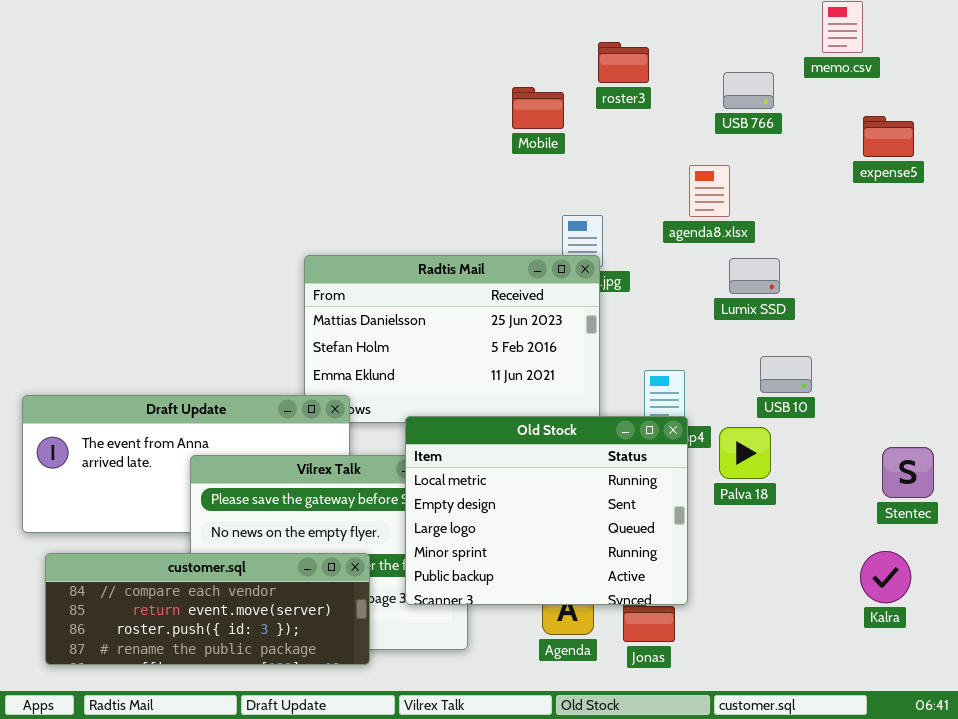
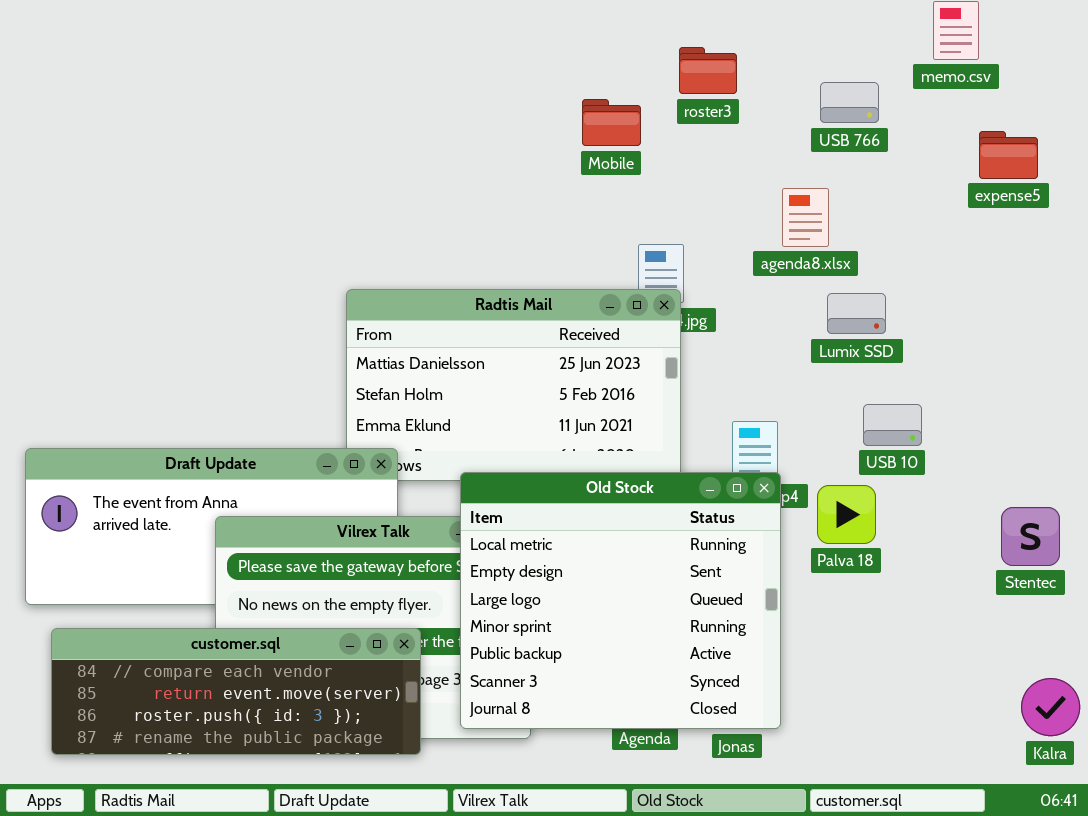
Old Stock: [405,416,688,605] -> [460,472,781,729], resized
Kalra: [860,551,911,603] -> [1021,678,1080,736], moved

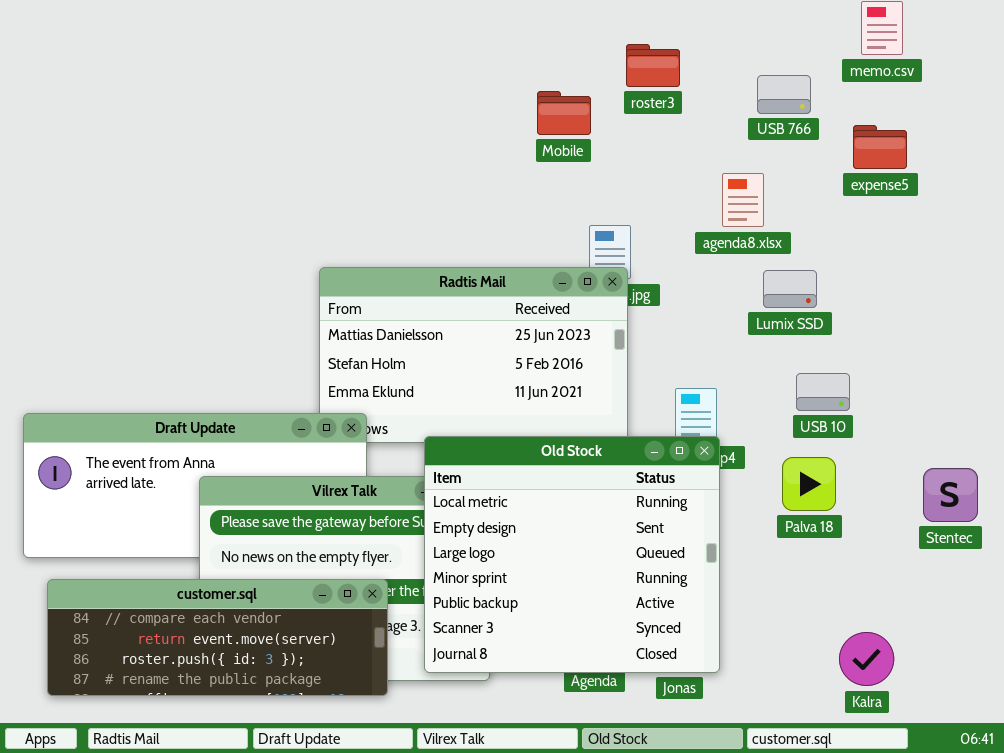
expense5: [979,131,1038,179] -> [853,125,907,169], moved
Palva 18: [817,485,876,544] -> [782,457,836,511], moved
Kalra: [1021,678,1080,736] -> [839,632,894,686], moved

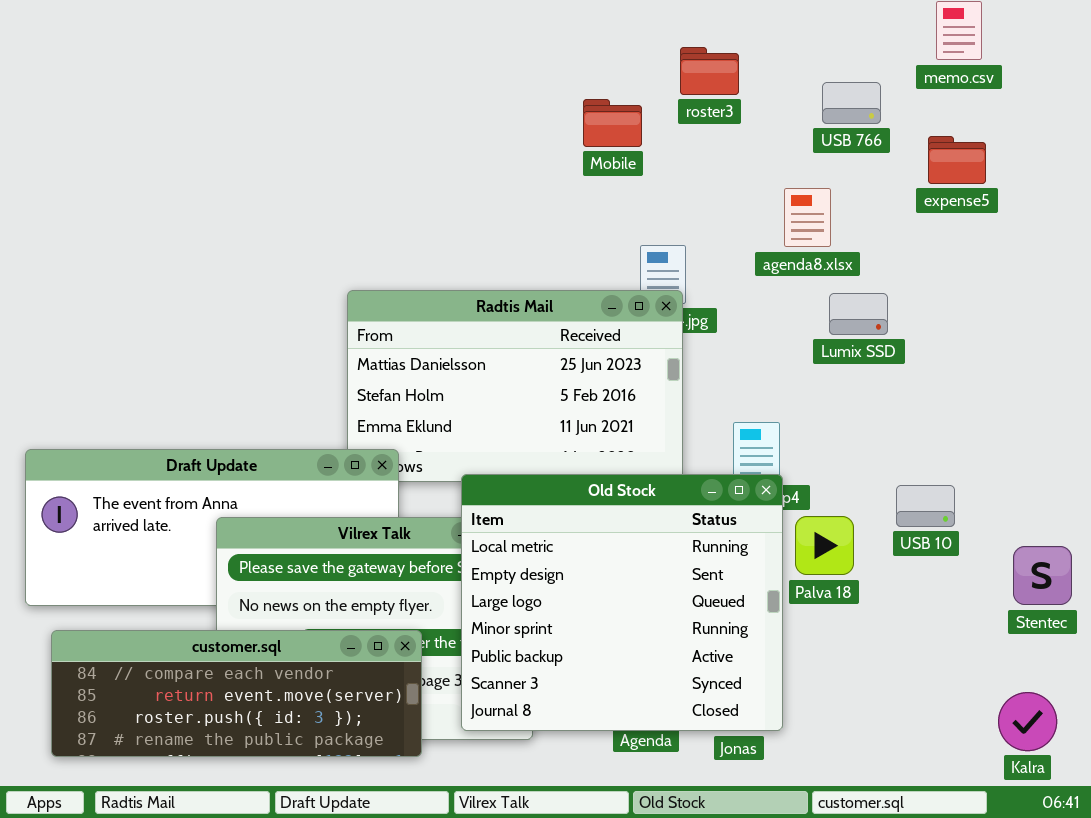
USB 10: [796,373,850,411] -> [896,485,955,527], moved
Palva 18: [782,457,836,511] -> [795,516,854,575], moved
Stentec: [923,468,978,522] -> [1013,546,1072,605], moved
Kalra: [839,632,894,686] -> [998,692,1057,751], moved

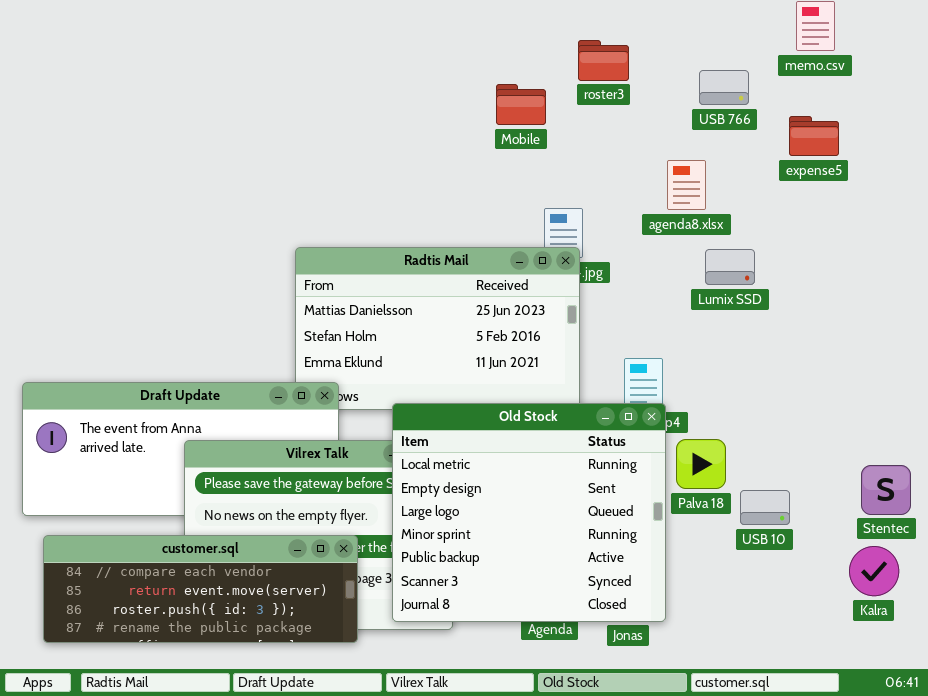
USB 10: [896,485,955,527] -> [740,490,790,525], moved
Kalra: [998,692,1057,751] -> [849,546,899,596], moved

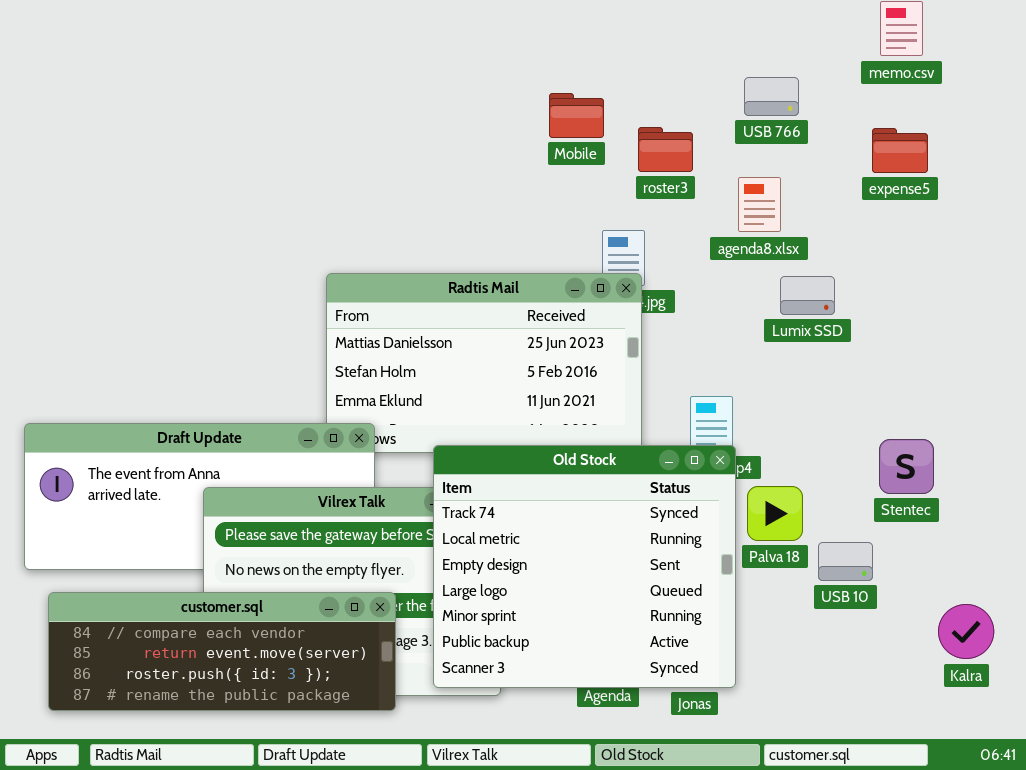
roster3: [578,40,629,81] -> [638,127,693,172], moved
USB 766: [699,70,749,105] -> [744,77,799,116], moved
Old Stock: [392,403,666,622] -> [433,445,736,688], scrolled up 1 row
Stentec: [861,465,911,515] -> [879,439,934,494], moved

